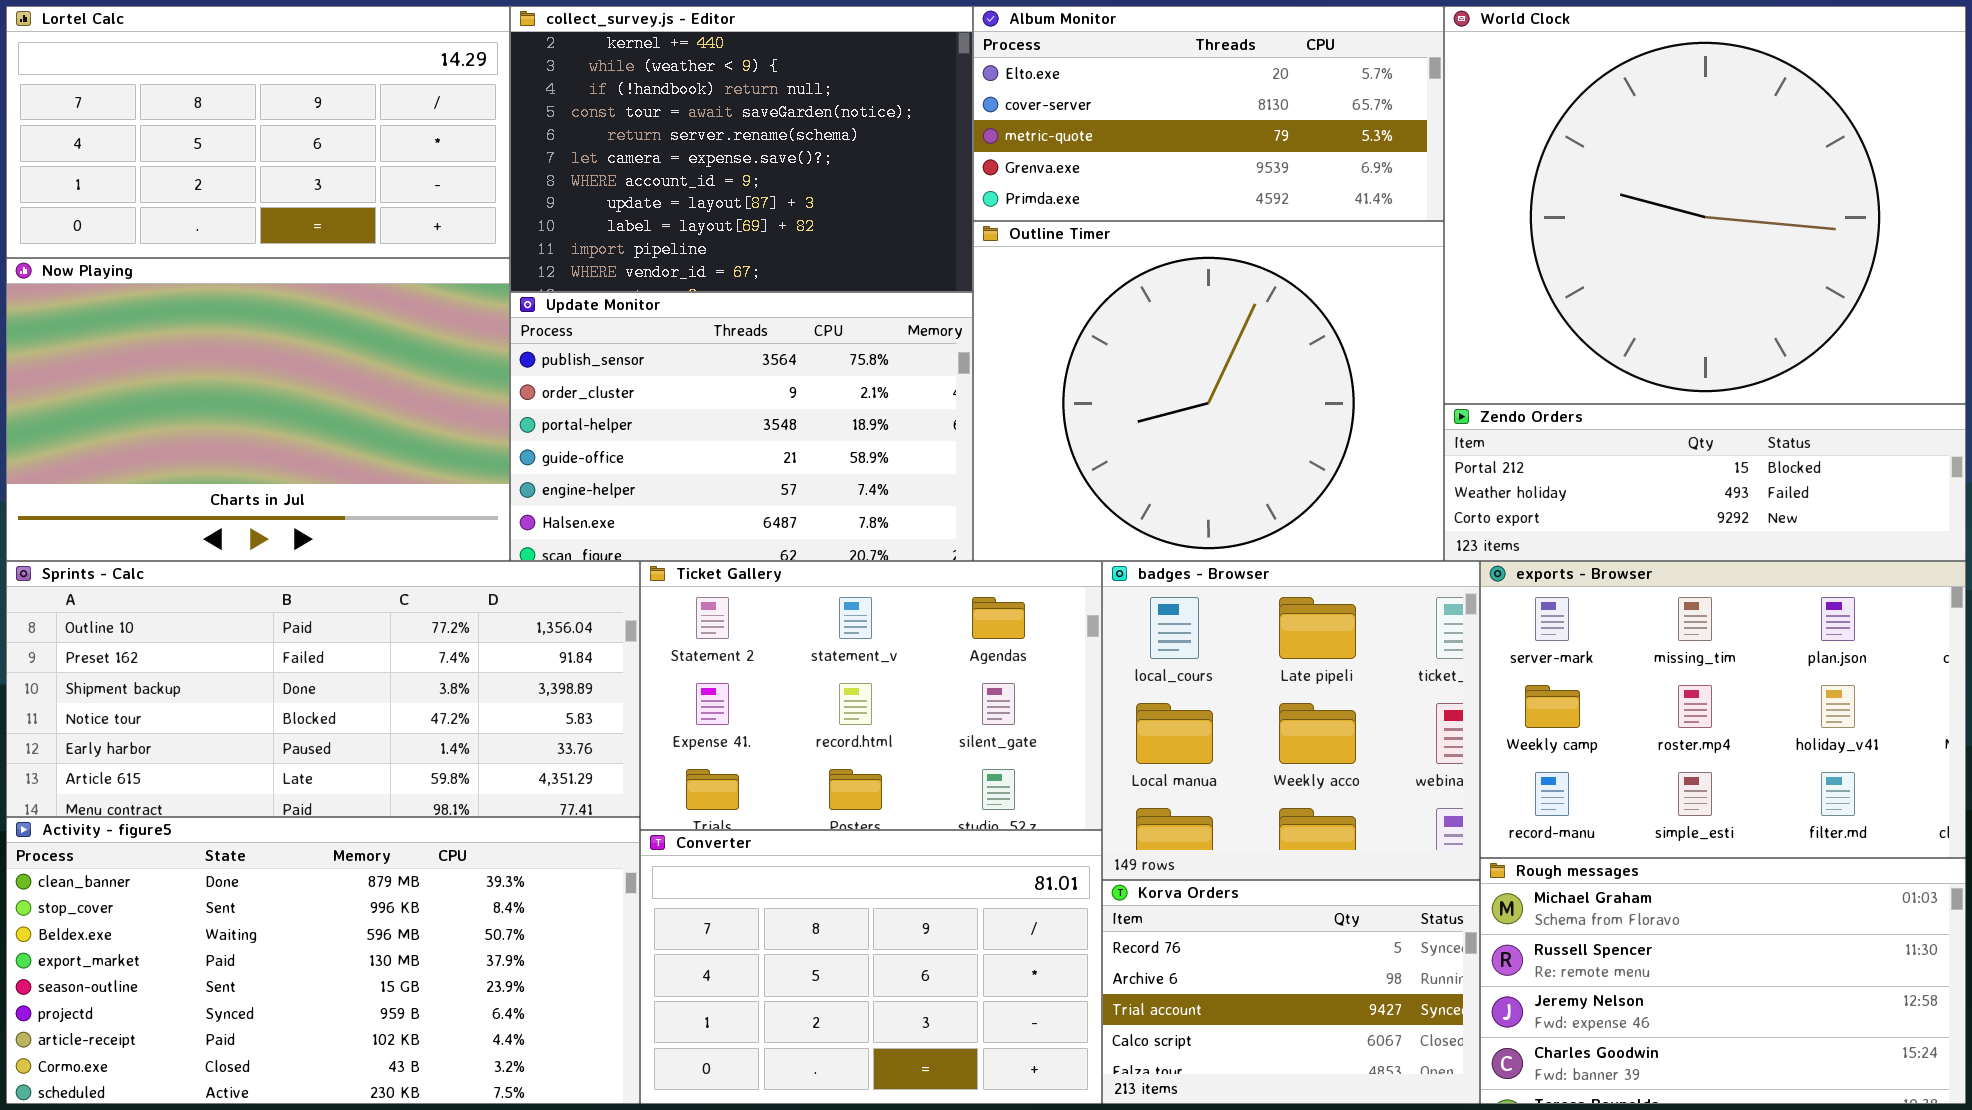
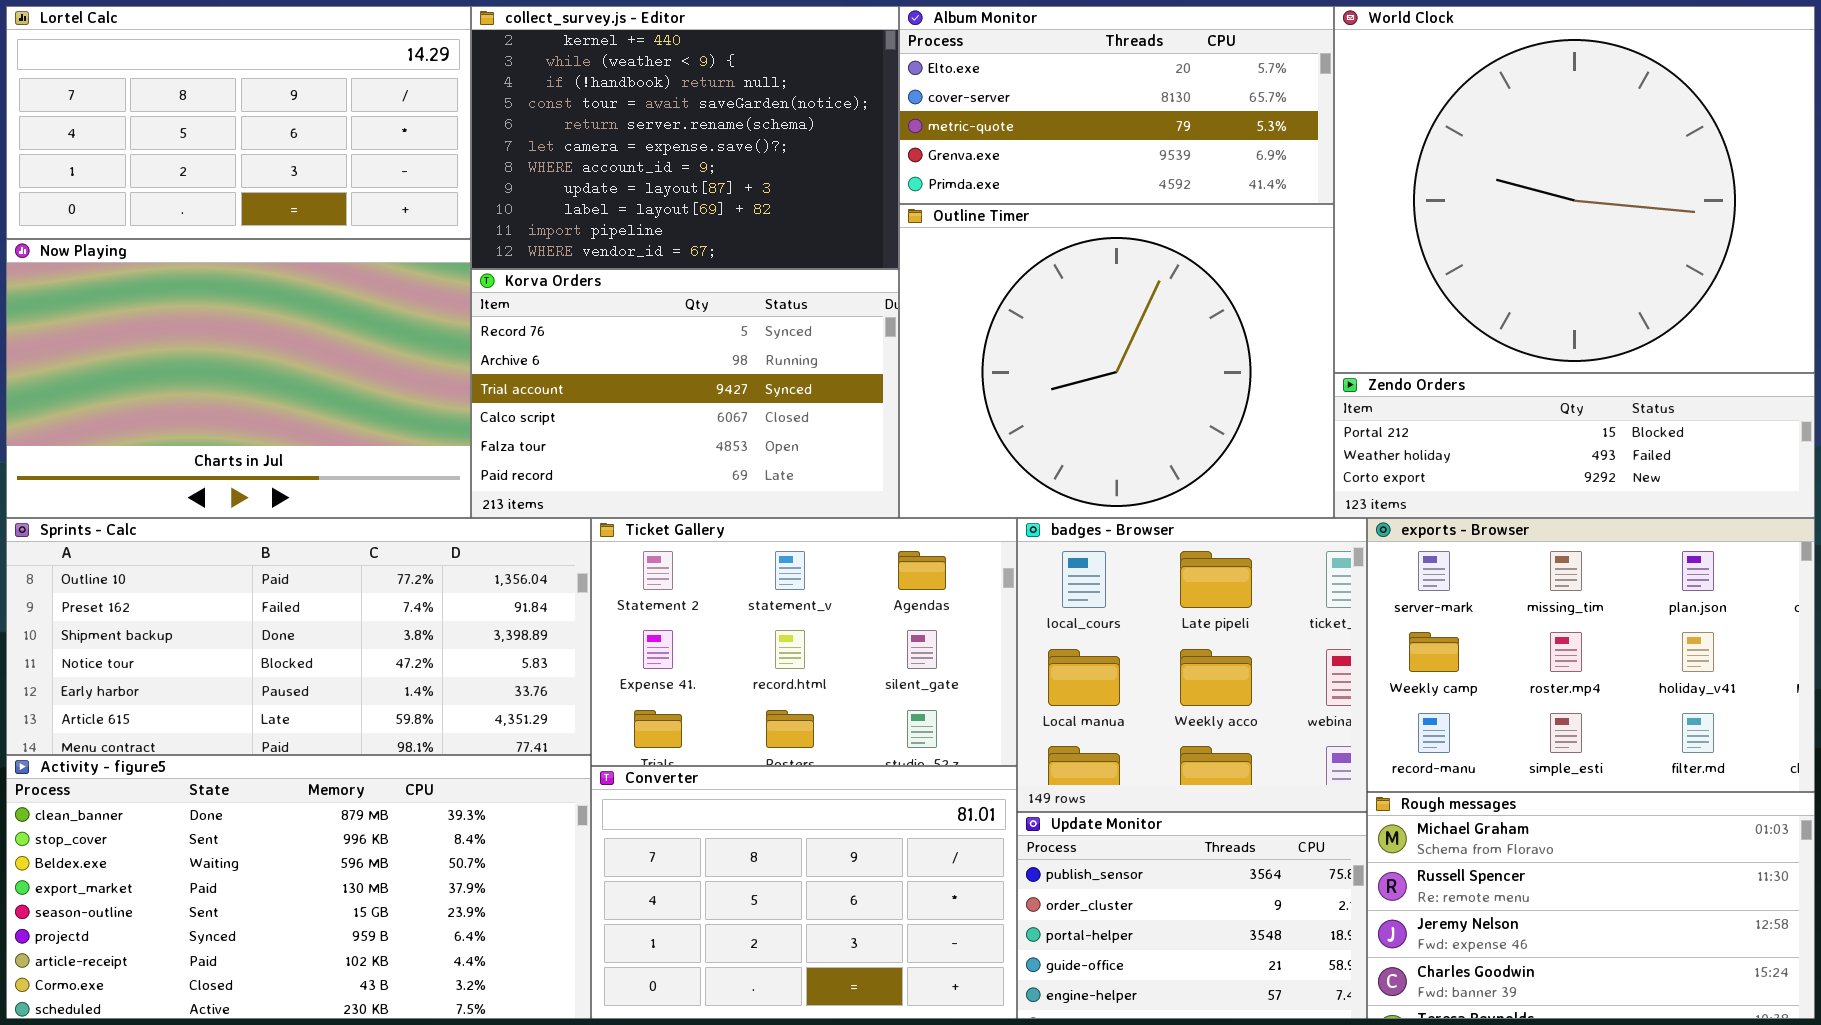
Update Monitor: [510,292,973,561] -> [1017,812,1367,1019], moved, resized
Korva Orders: [1102,880,1480,1104] -> [471,269,899,518], moved, resized

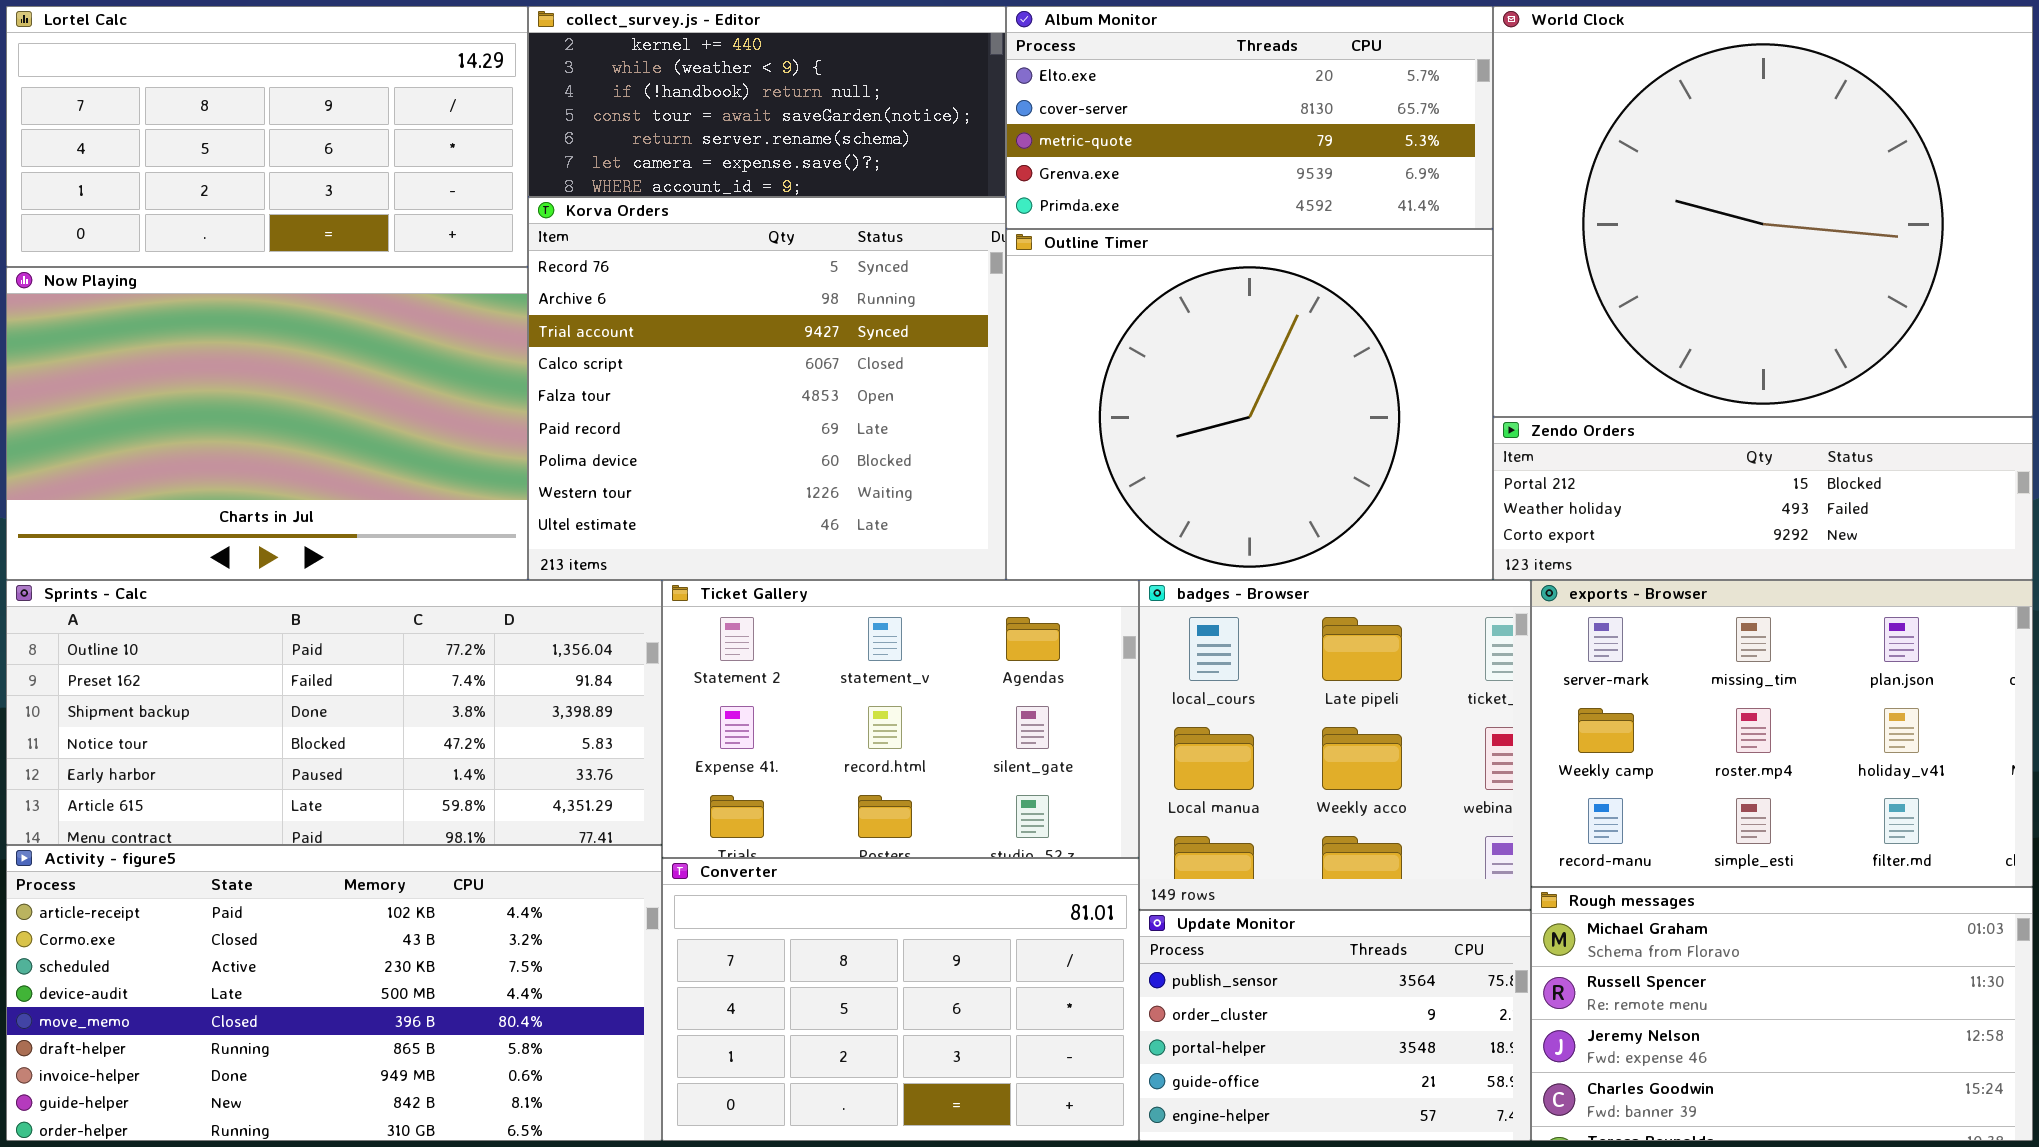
collect_survey.js - Editor: [471,6,899,269] -> [528,6,1006,197], resized
Korva Orders: [471,269,899,518] -> [528,197,1006,580], resized
Activity - figure5: [6,755,591,1019] -> [6,845,662,1141], scrolled down 6 rows

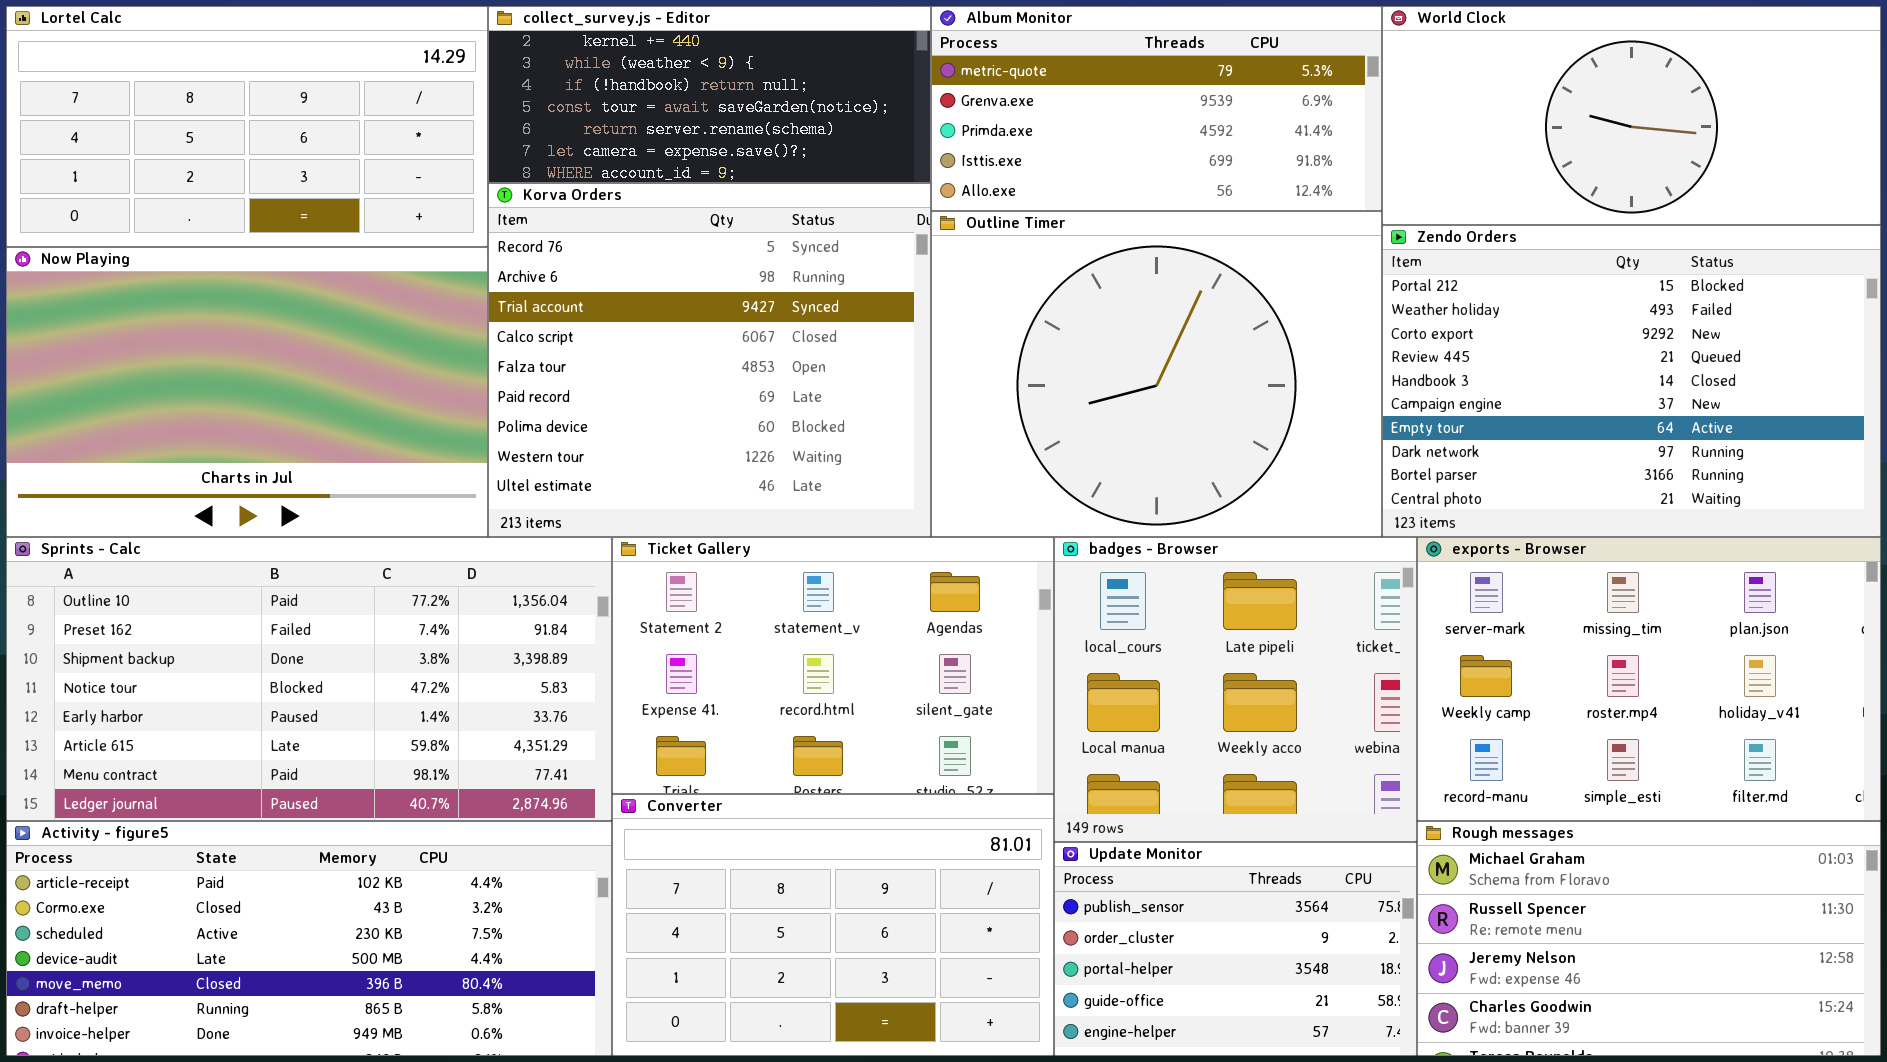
Album Monitor: [1006,6,1493,229] -> [931,6,1382,211], scrolled down 2 rows
World Clock: [1493,6,2033,417] -> [1382,6,1881,225], resized
Zendo Orders: [1493,417,2033,580] -> [1382,225,1881,537], resized
Sprints - Calc: [6,580,662,845] -> [6,537,612,821], resized
Activity - figure5: [6,845,662,1141] -> [6,821,612,1056], resized

